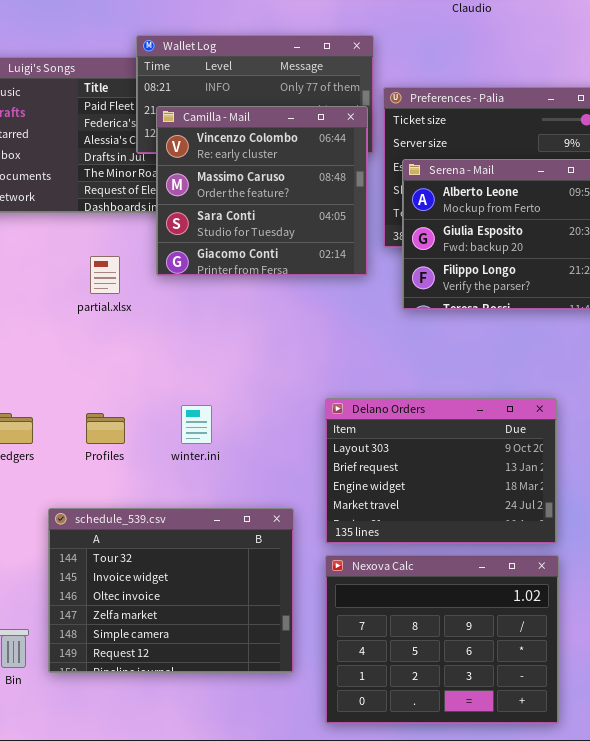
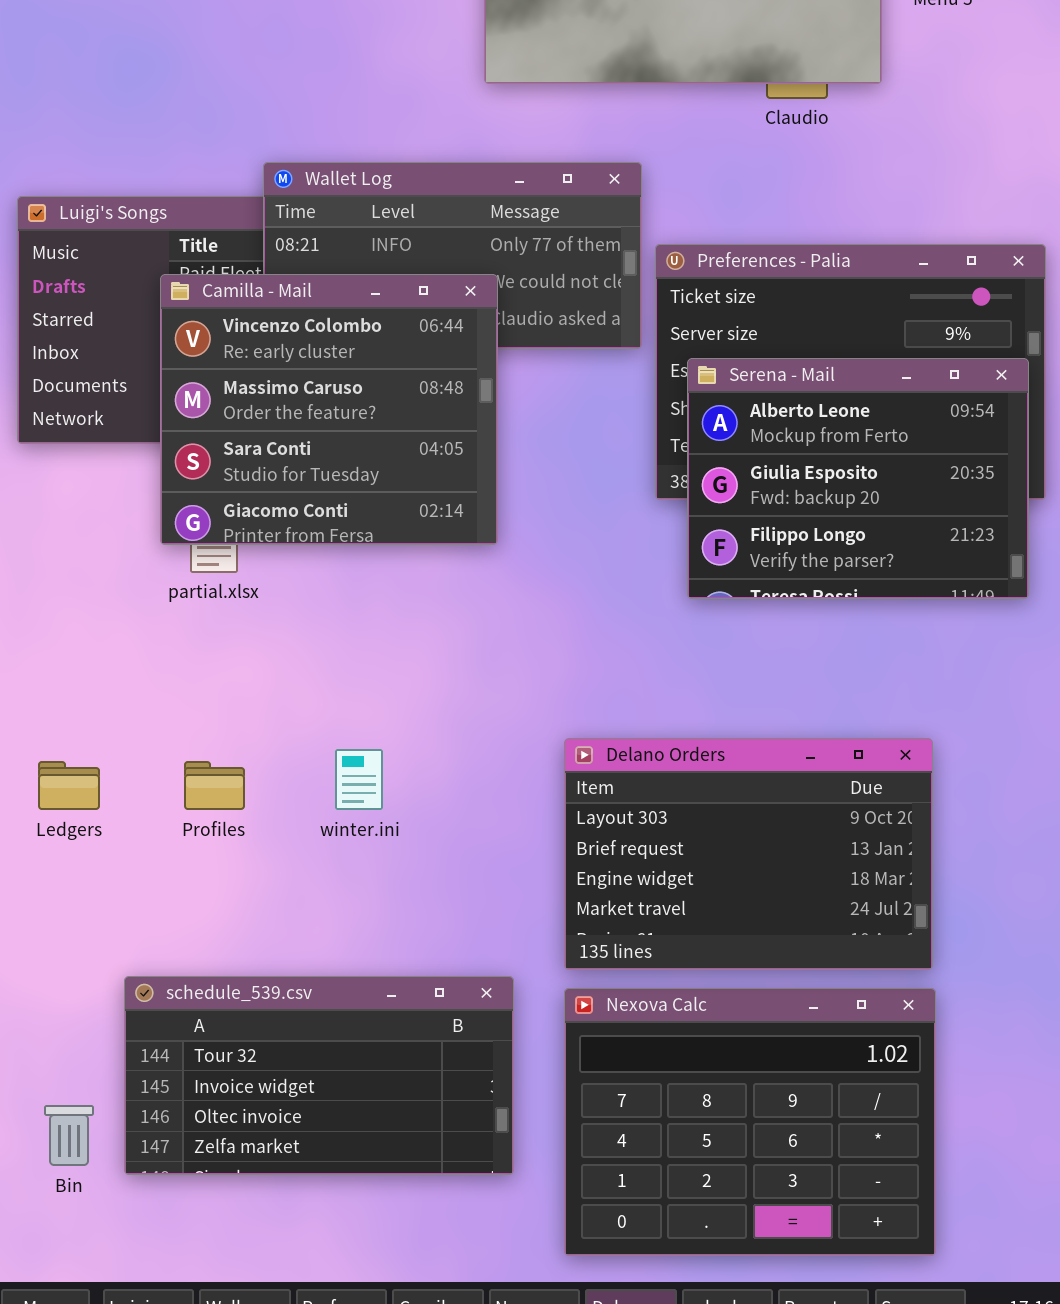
Camilla - Mail: [156,106,368,276] -> [160,274,498,545], moved
schedule_539.csv: [48,508,294,673] -> [124,976,514,1175], resized

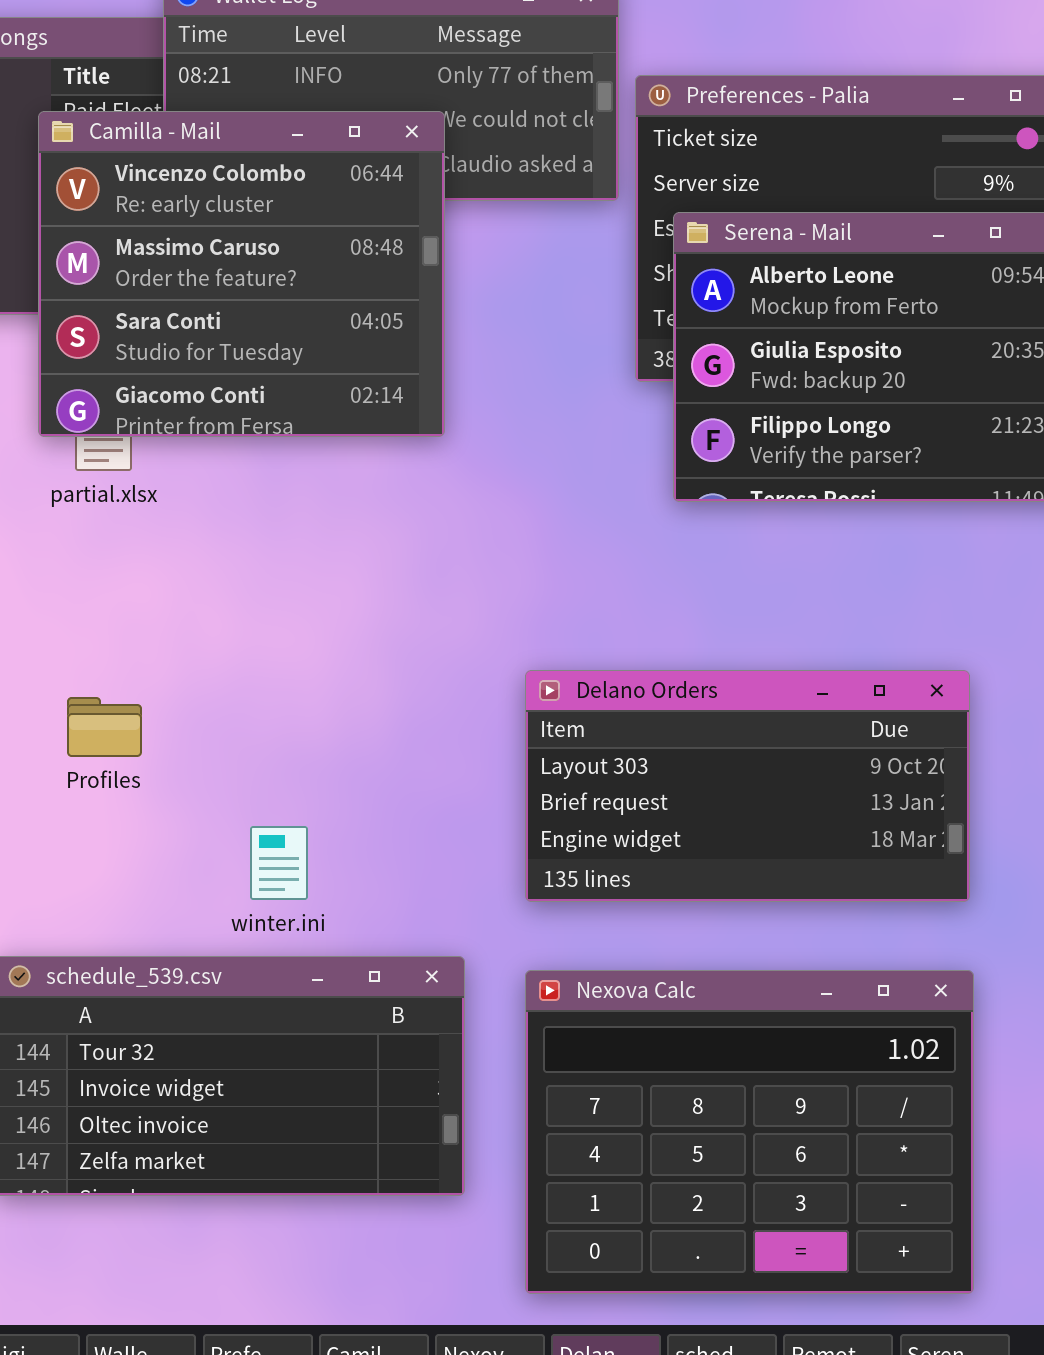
Delano Orders: [564,738,933,970] -> [525,670,970,902], resized
winter.ini: [335,749,383,810] -> [250,826,308,900], moved

